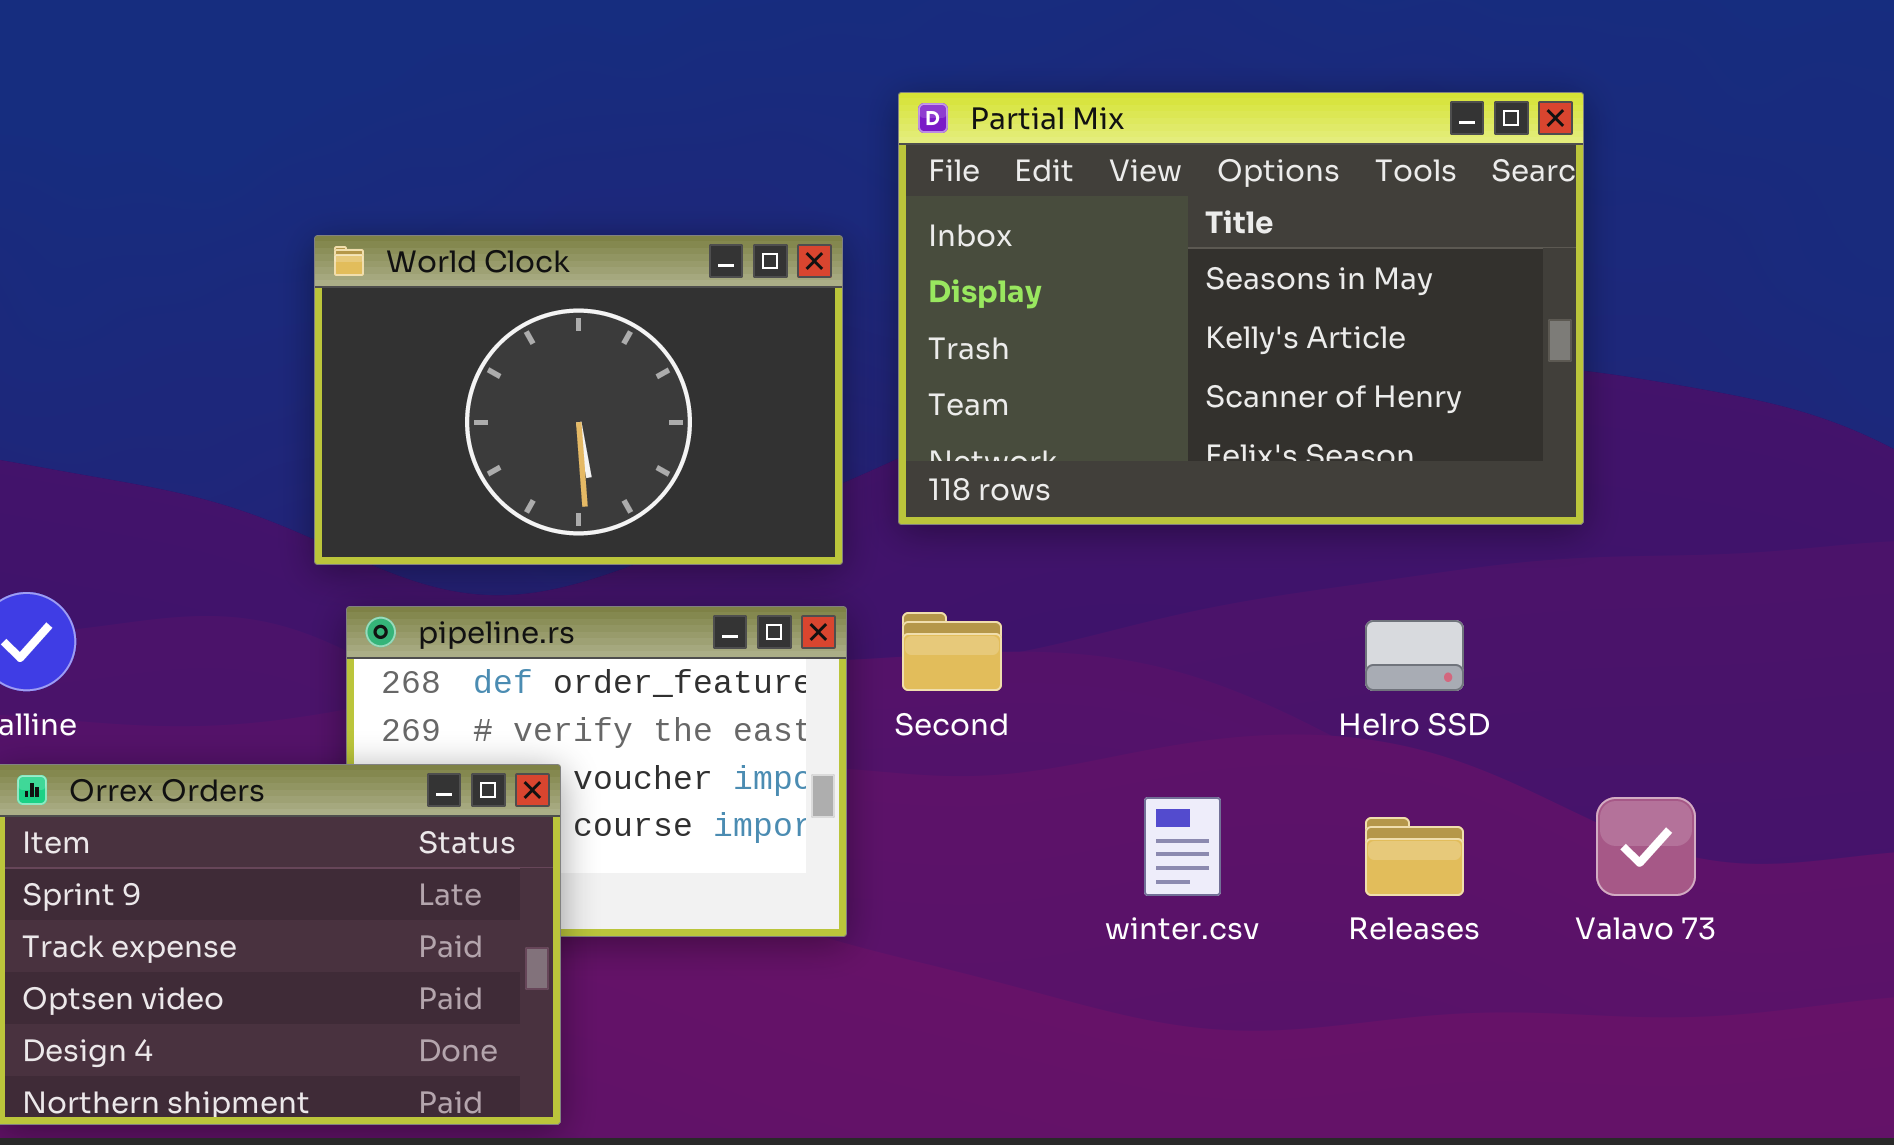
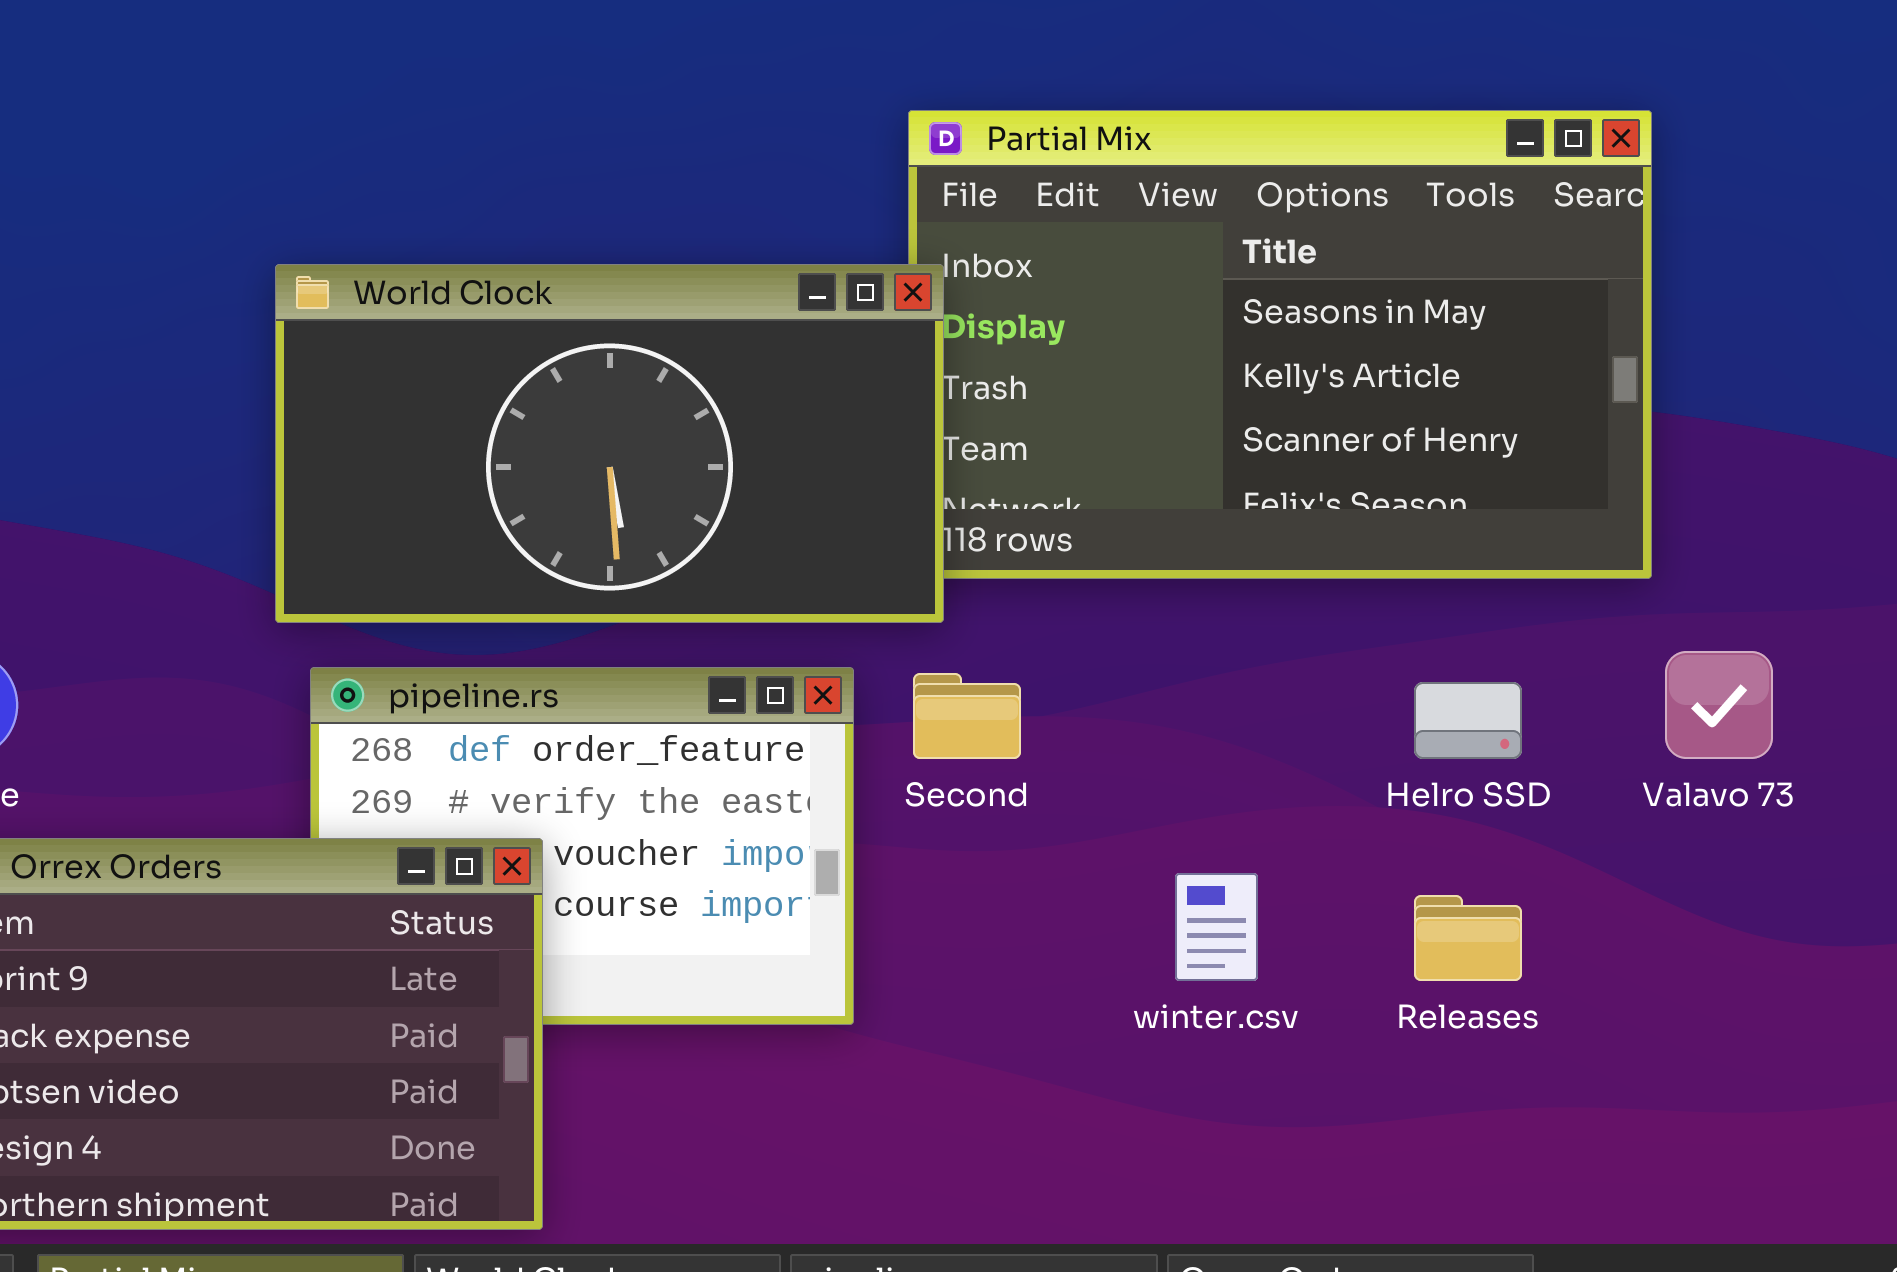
World Clock: [314,235,843,565] -> [275,264,944,623], resized
Valavo 73: [1596,797,1696,896] -> [1665,651,1773,759], moved

